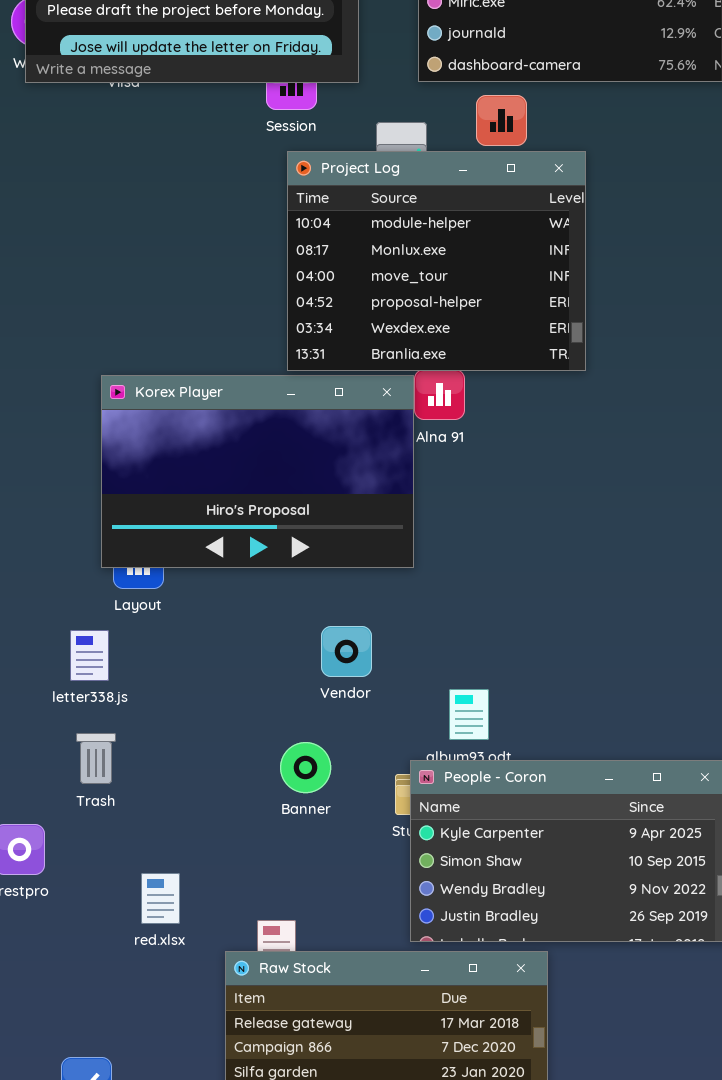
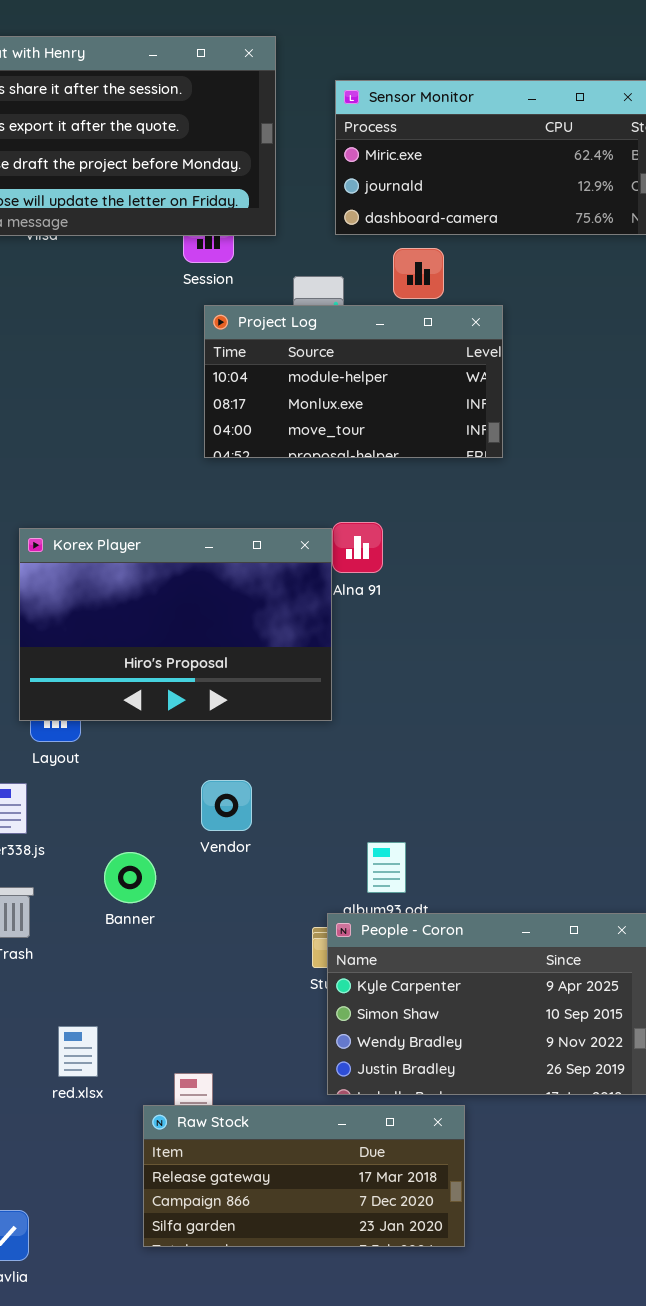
Project Log: [287,151,586,371] -> [204,305,503,458], resized
Vendor: [321,626,372,677] -> [201,780,252,831], moved
Banner: [280,742,331,793] -> [104,852,156,903], moved

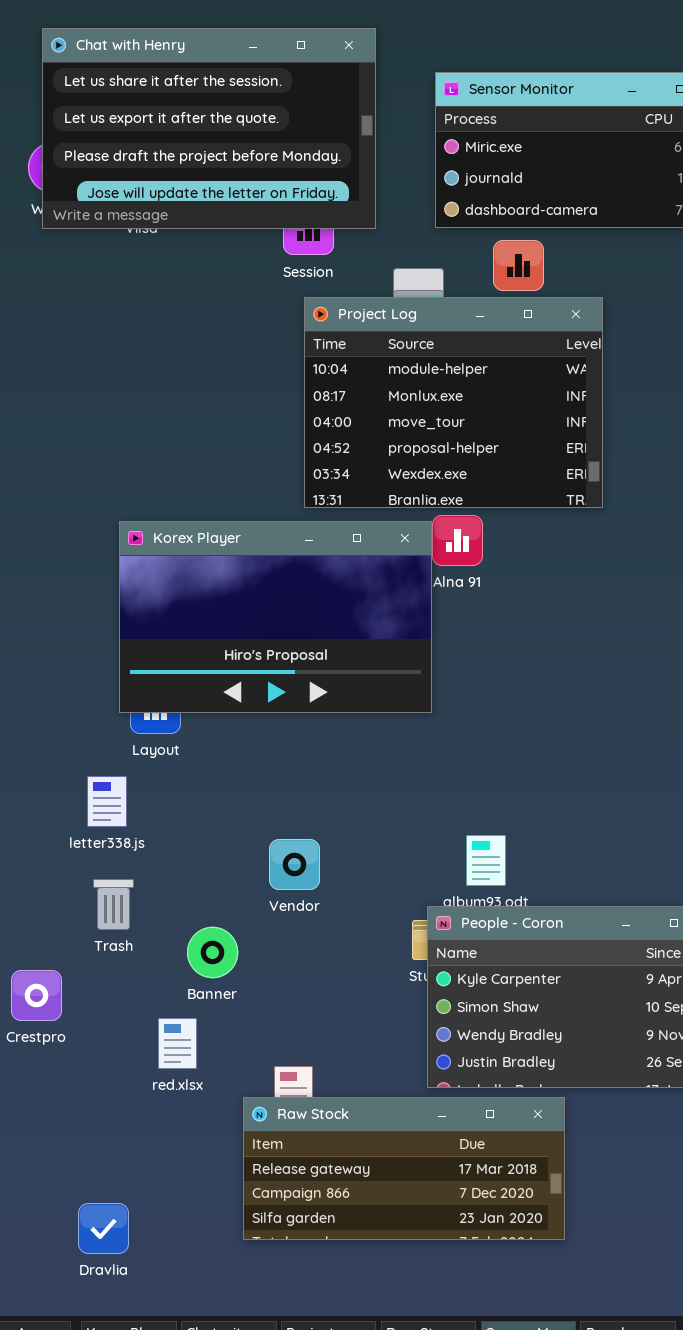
Project Log: [204,305,503,458] -> [304,297,603,508], resized
Vendor: [201,780,252,831] -> [269,839,320,890], moved
Banner: [104,852,156,903] -> [187,927,238,978], moved

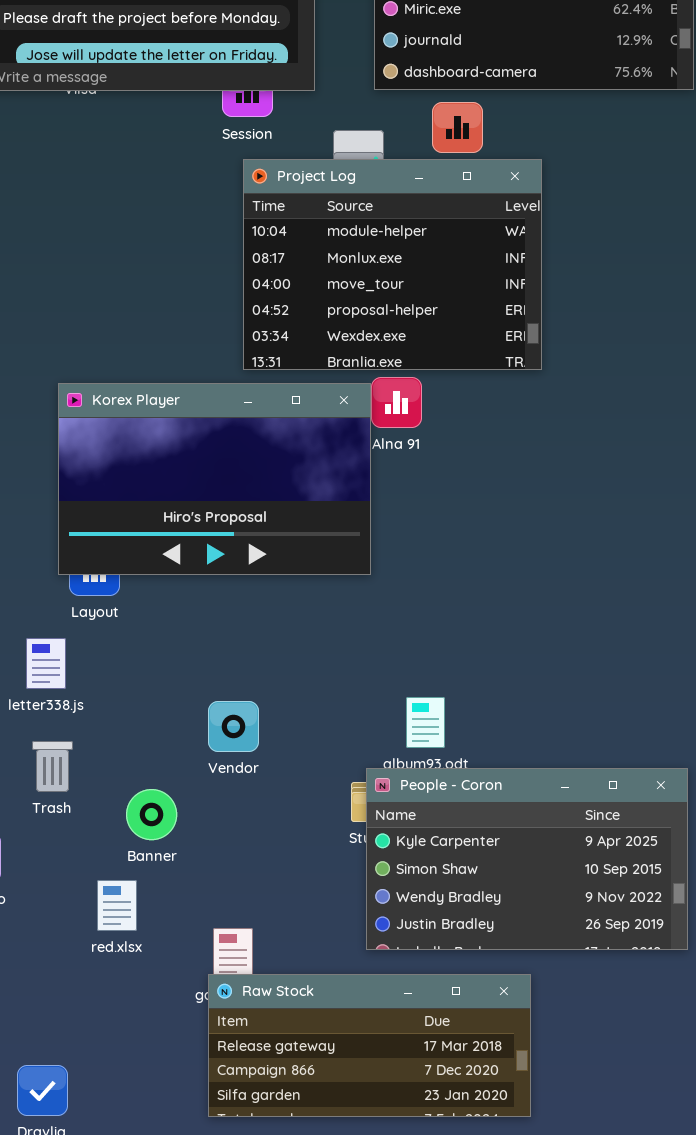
Raw Stock: [243,1097,565,1240] -> [208,974,531,1117], moved

